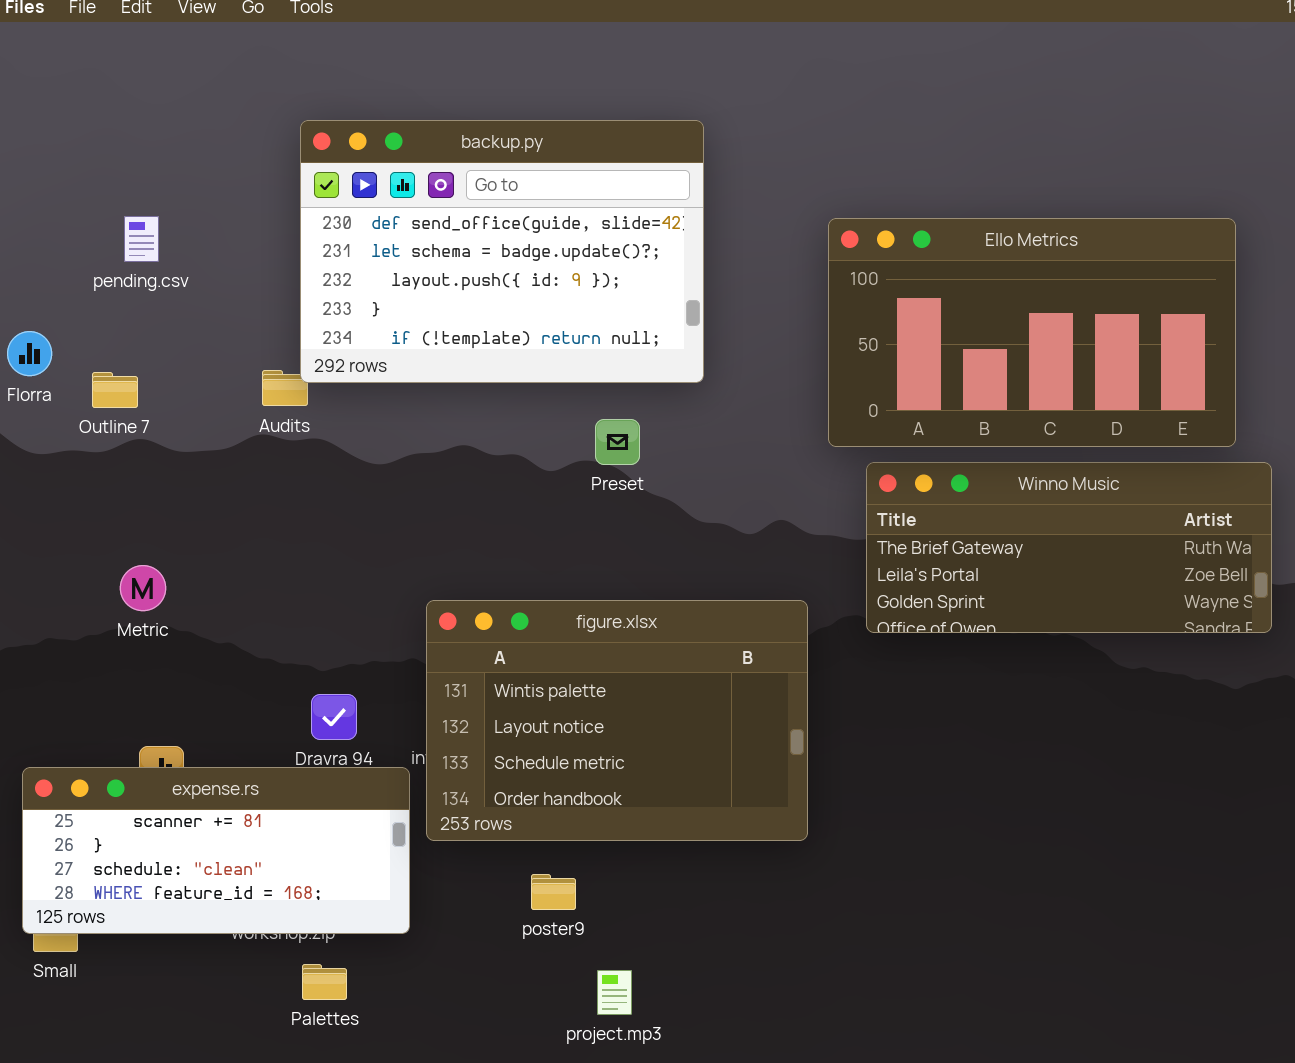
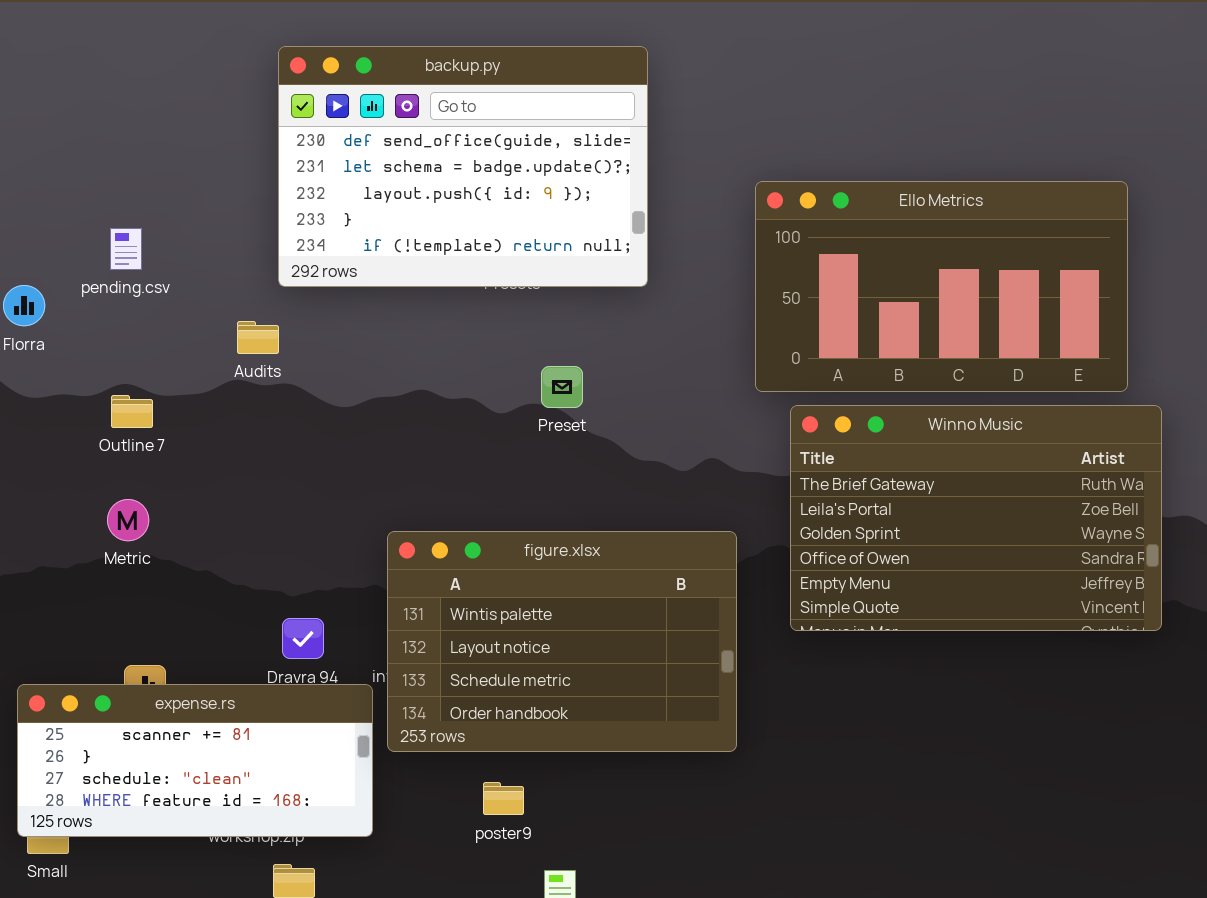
backup.py: [300,120,704,383] -> [278,46,648,287], moved
pending.csv: [124,216,159,262] -> [110,228,142,270], moved
Outline 7: [92,372,138,408] -> [111,395,153,428], moved
Winno Music: [866,462,1272,633] -> [790,405,1162,631], resized

